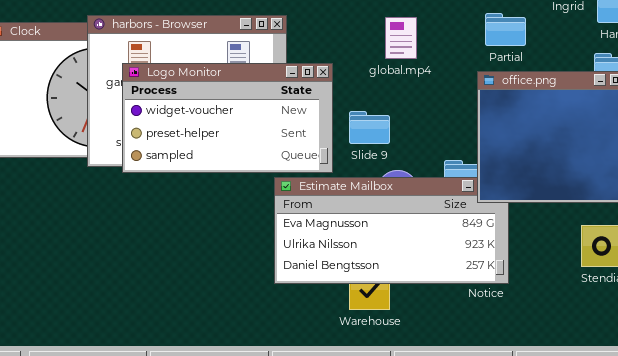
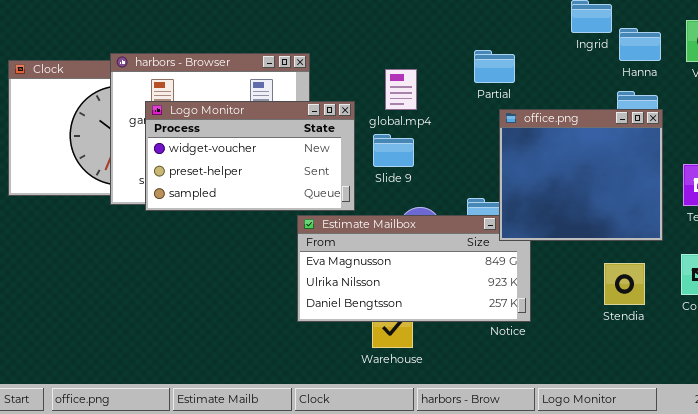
Partial: [485,13,526,46] -> [474,50,515,83], moved
global.mp4: [385,17,417,59] -> [385,69,417,110], moved
Slide 9: [349,111,390,144] -> [373,134,414,167], moved

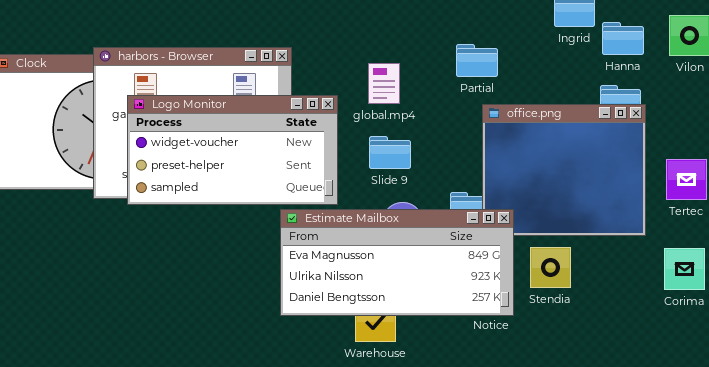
Slide 9: [373,134,414,167] -> [369,136,411,169], moved
Estimate Mailbox: [297,215,531,322] -> [280,209,514,316], raised
Stendia: [604,263,645,305] -> [530,247,571,288], moved

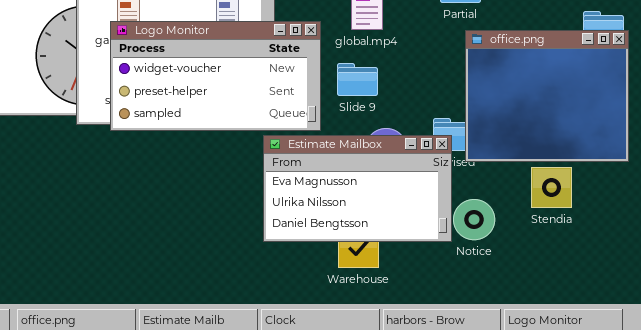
Slide 9: [369,136,411,169] -> [337,63,378,96], moved
Estimate Mailbox: [280,209,514,316] -> [263,135,452,242], resized
Stendia: [530,247,571,288] -> [531,167,572,208], moved

